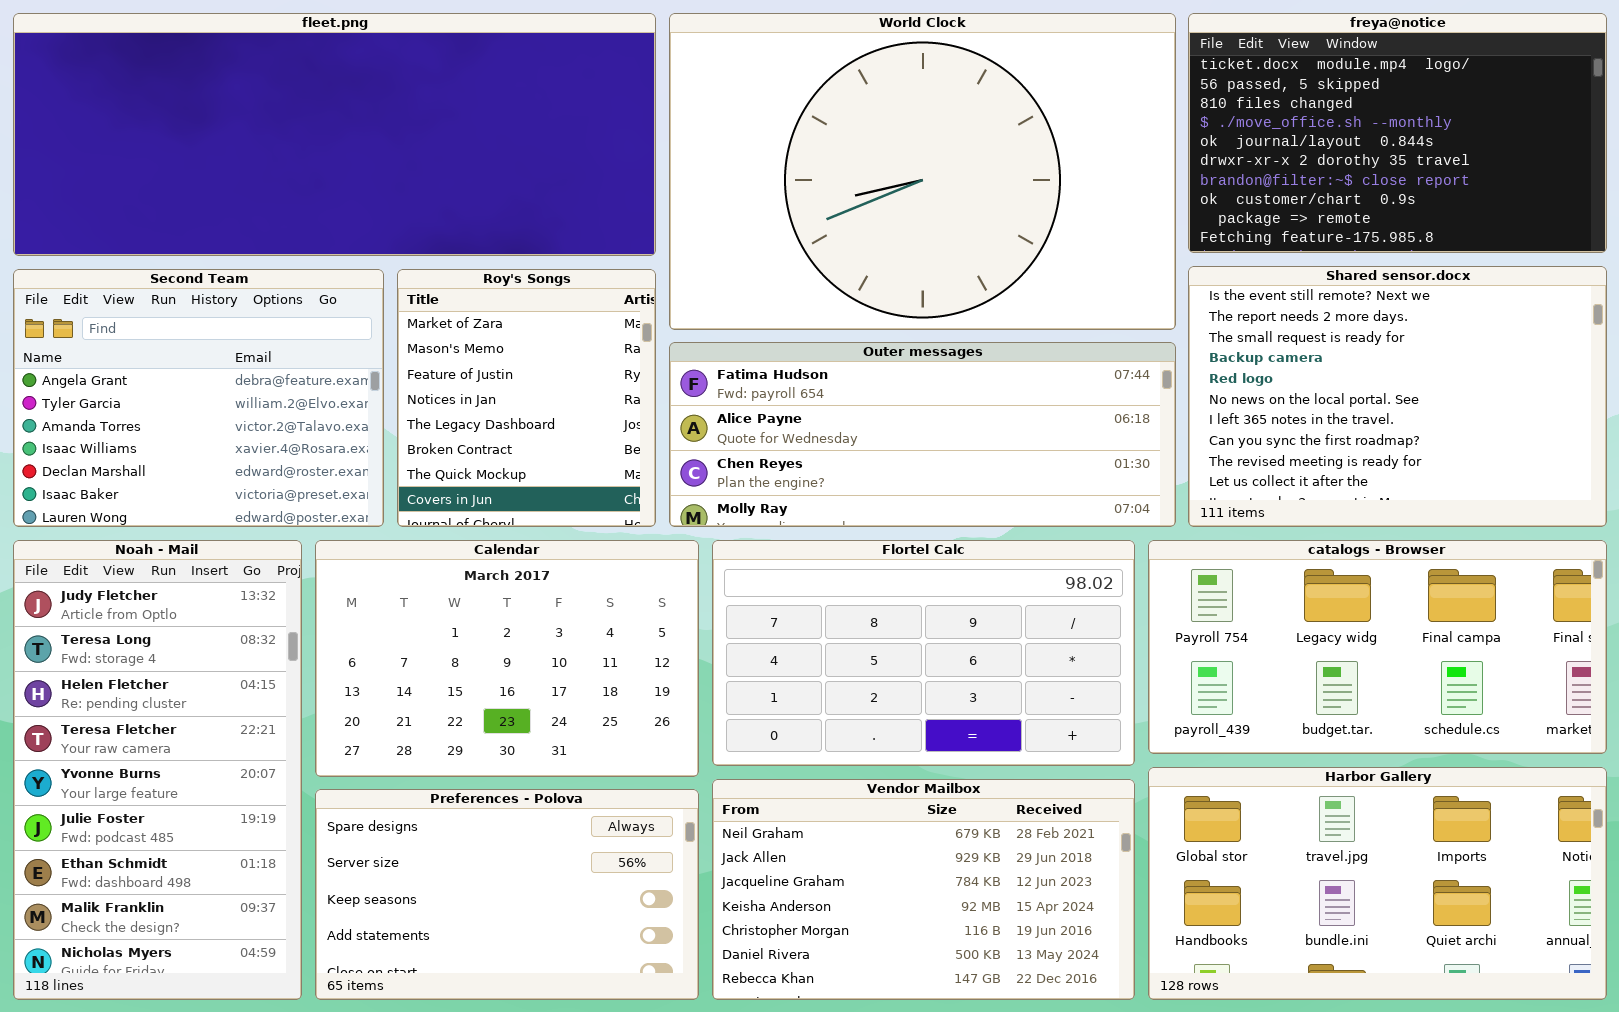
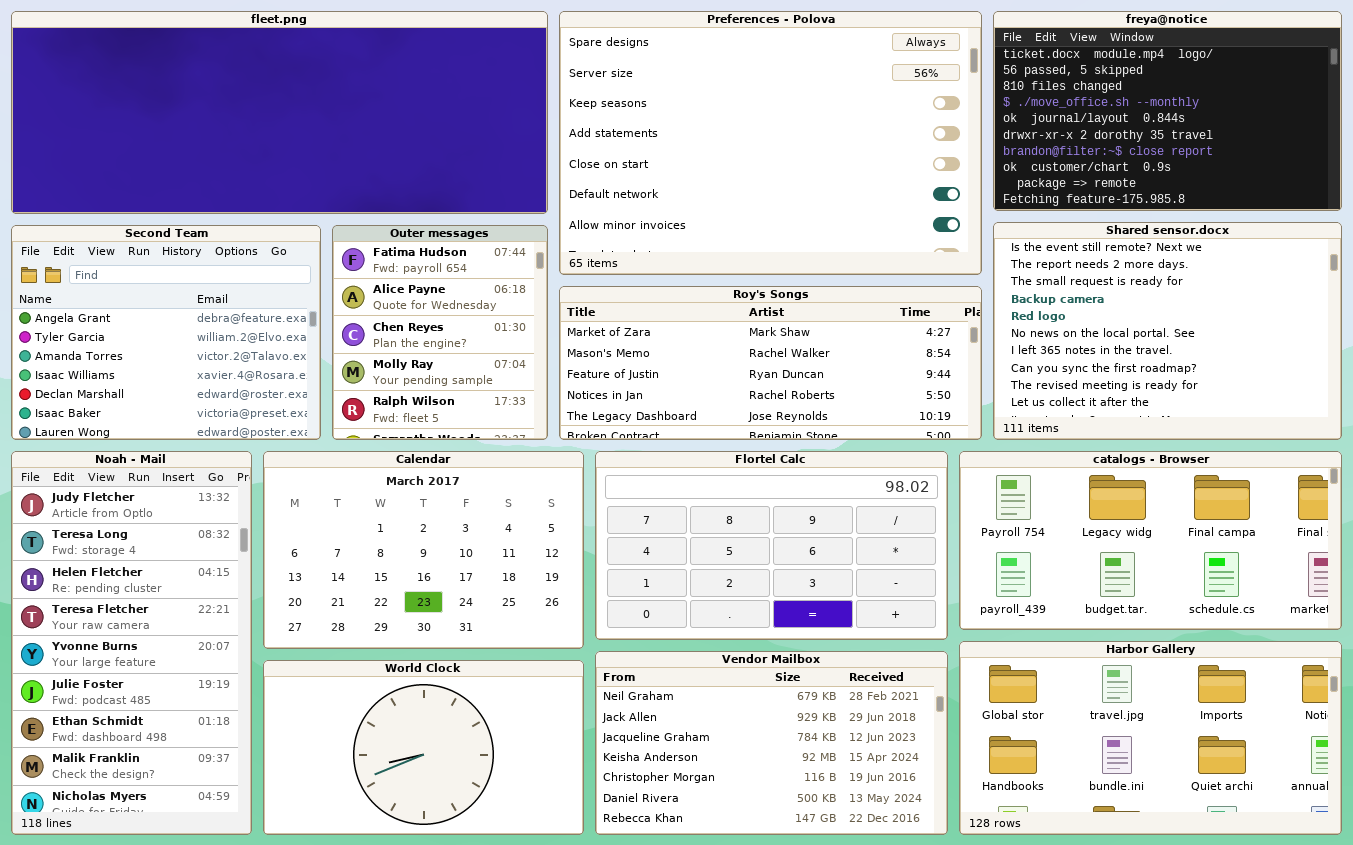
World Clock: [669,13,1176,330] -> [263,660,584,835], moved, resized
Roy's Songs: [397,269,656,527] -> [559,286,982,440], moved, resized
Outer messages: [669,342,1176,527] -> [332,225,548,440], moved, resized
Preferences - Polova: [315,789,699,1000] -> [559,11,982,275], moved, resized

